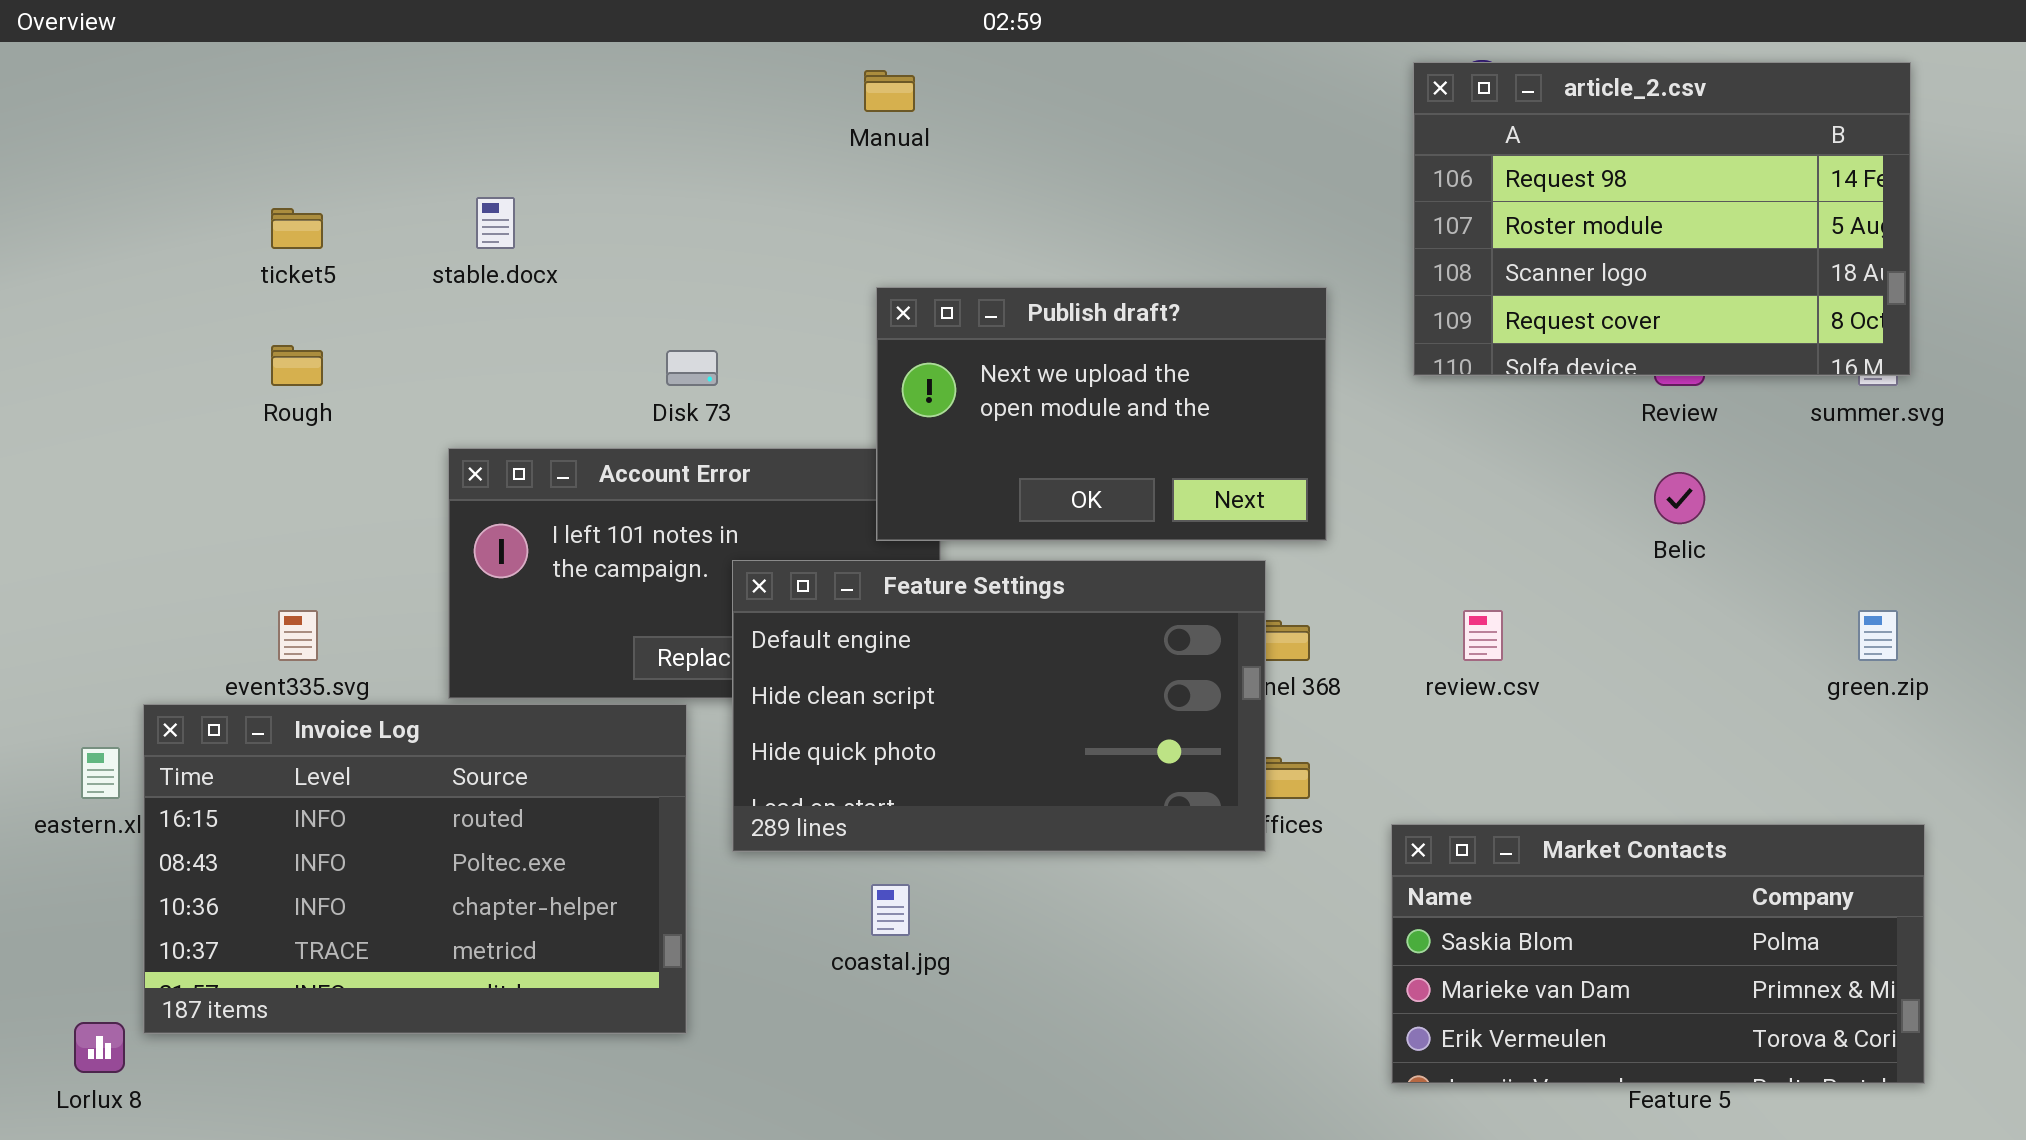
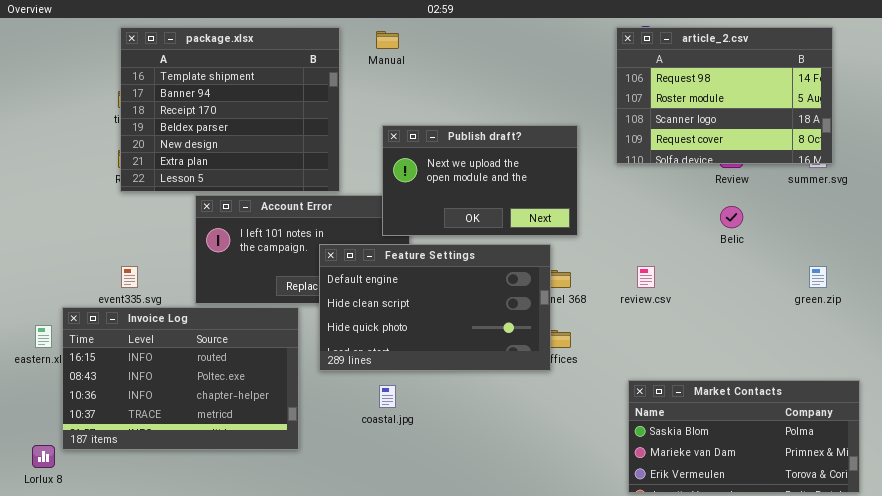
package.xlsx: none -> [120,27,340,192], opened
Market Contacts: [1391,824,1925,1084] -> [628,380,860,493], moved

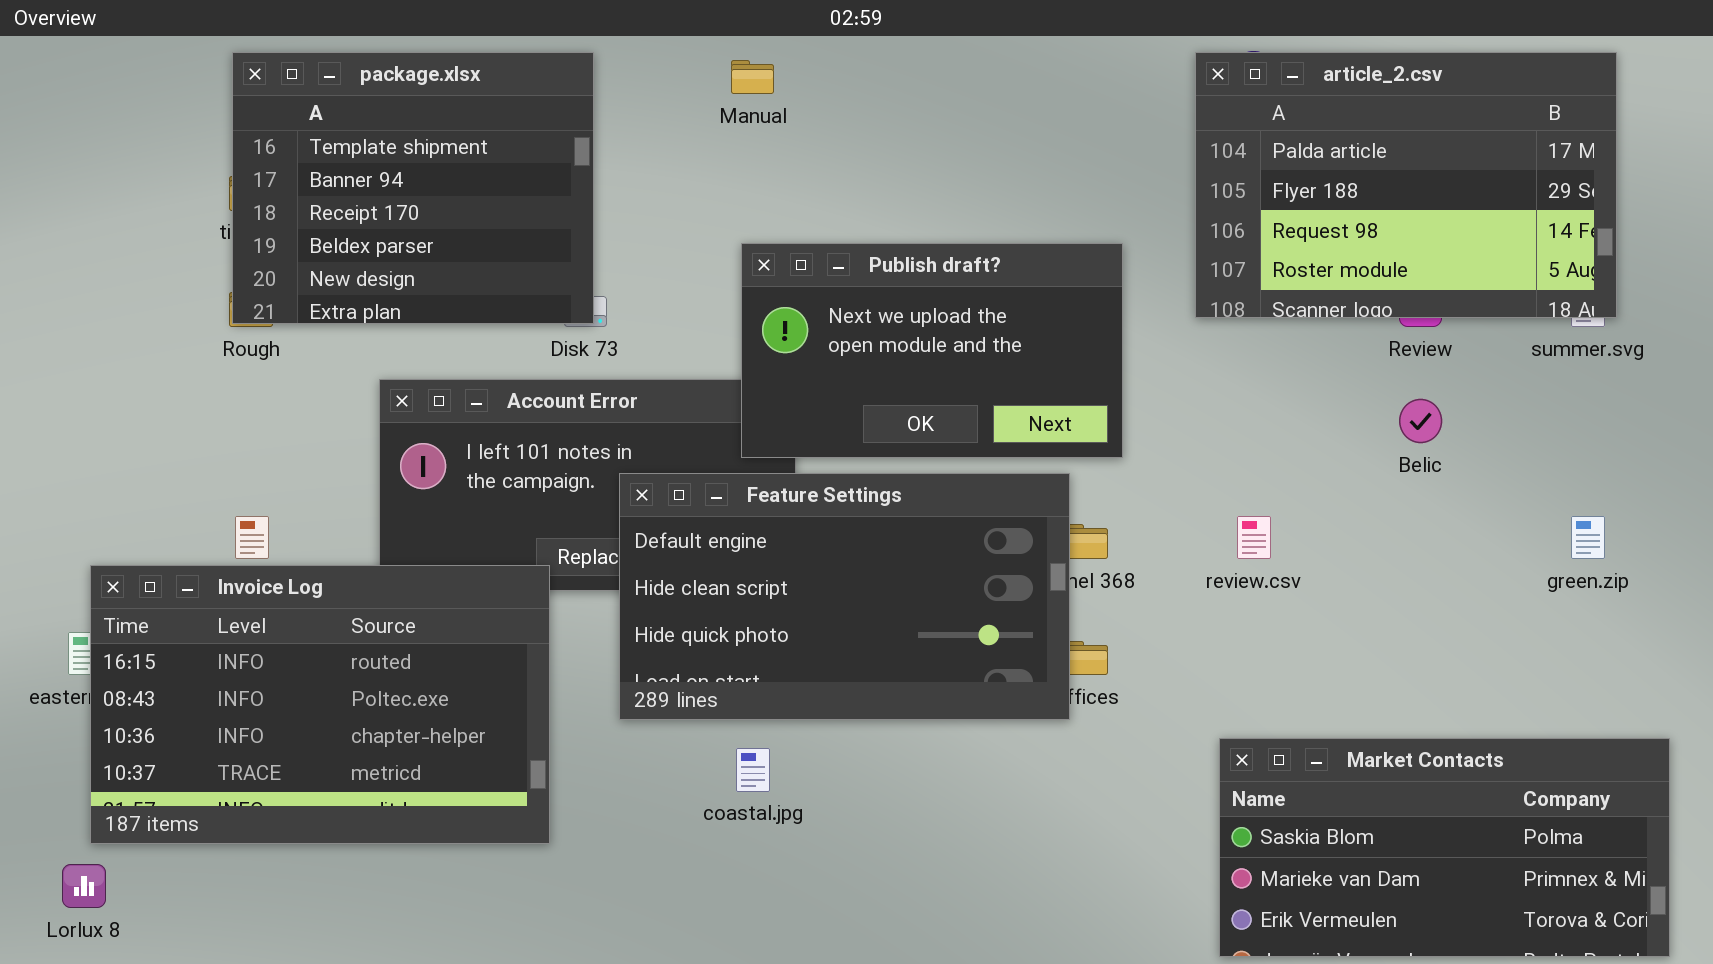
package.xlsx: [120,27,340,192] -> [232,52,594,324], resized
article_2.csv: [616,27,833,164] -> [1195,52,1617,318], scrolled up 2 rows
Invoice Log: [62,307,299,450] -> [90,565,550,844], moved

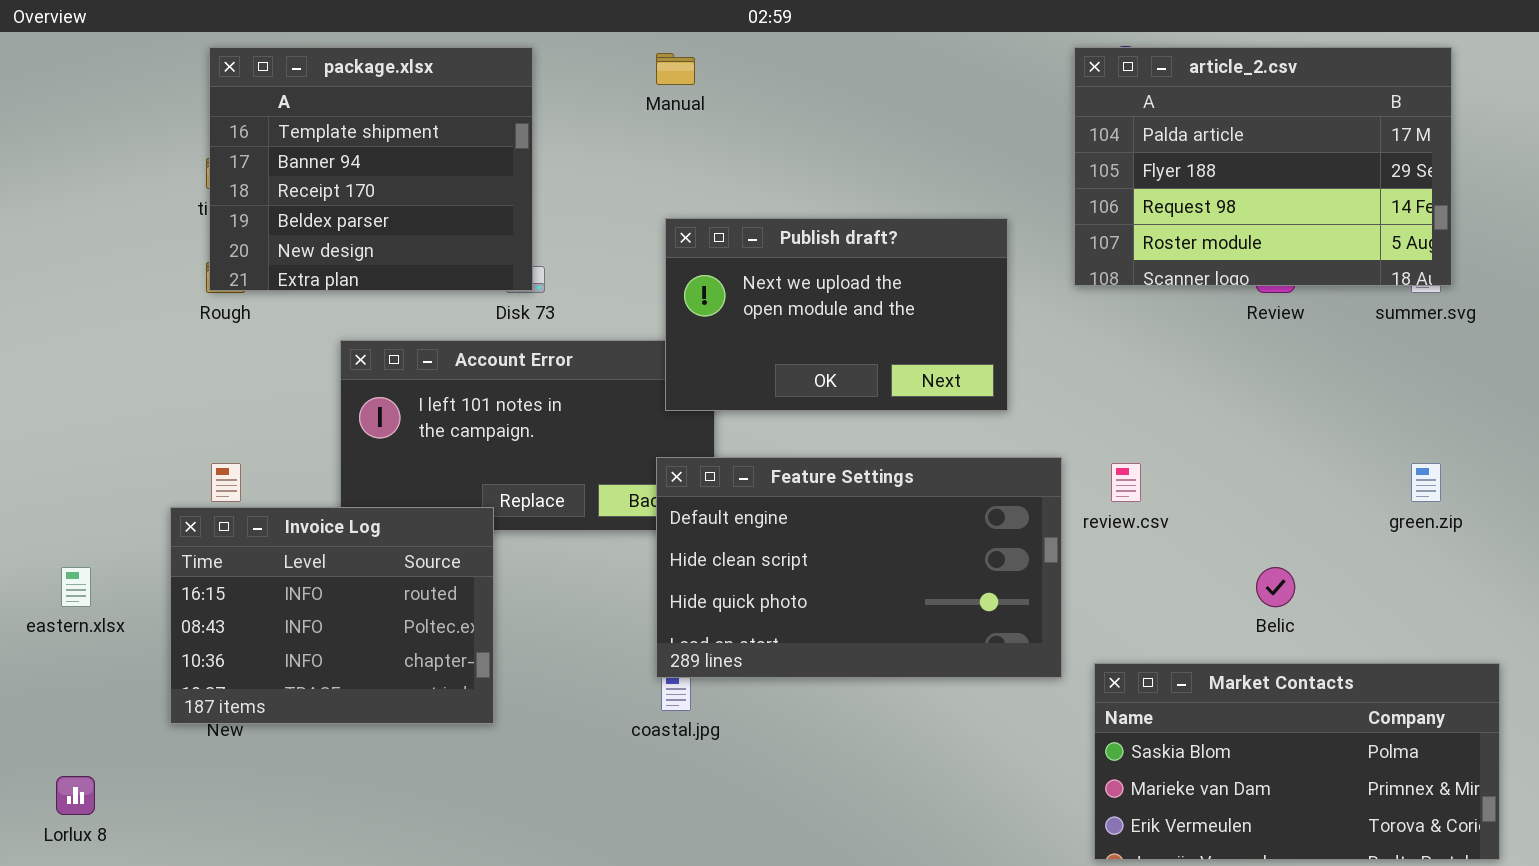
Belic: [1399,399,1442,443] -> [1256,567,1295,607], moved
Feature Settings: [619,473,1070,720] -> [656,457,1062,678], moved
Invoice Log: [90,565,550,844] -> [170,507,494,724], resized

